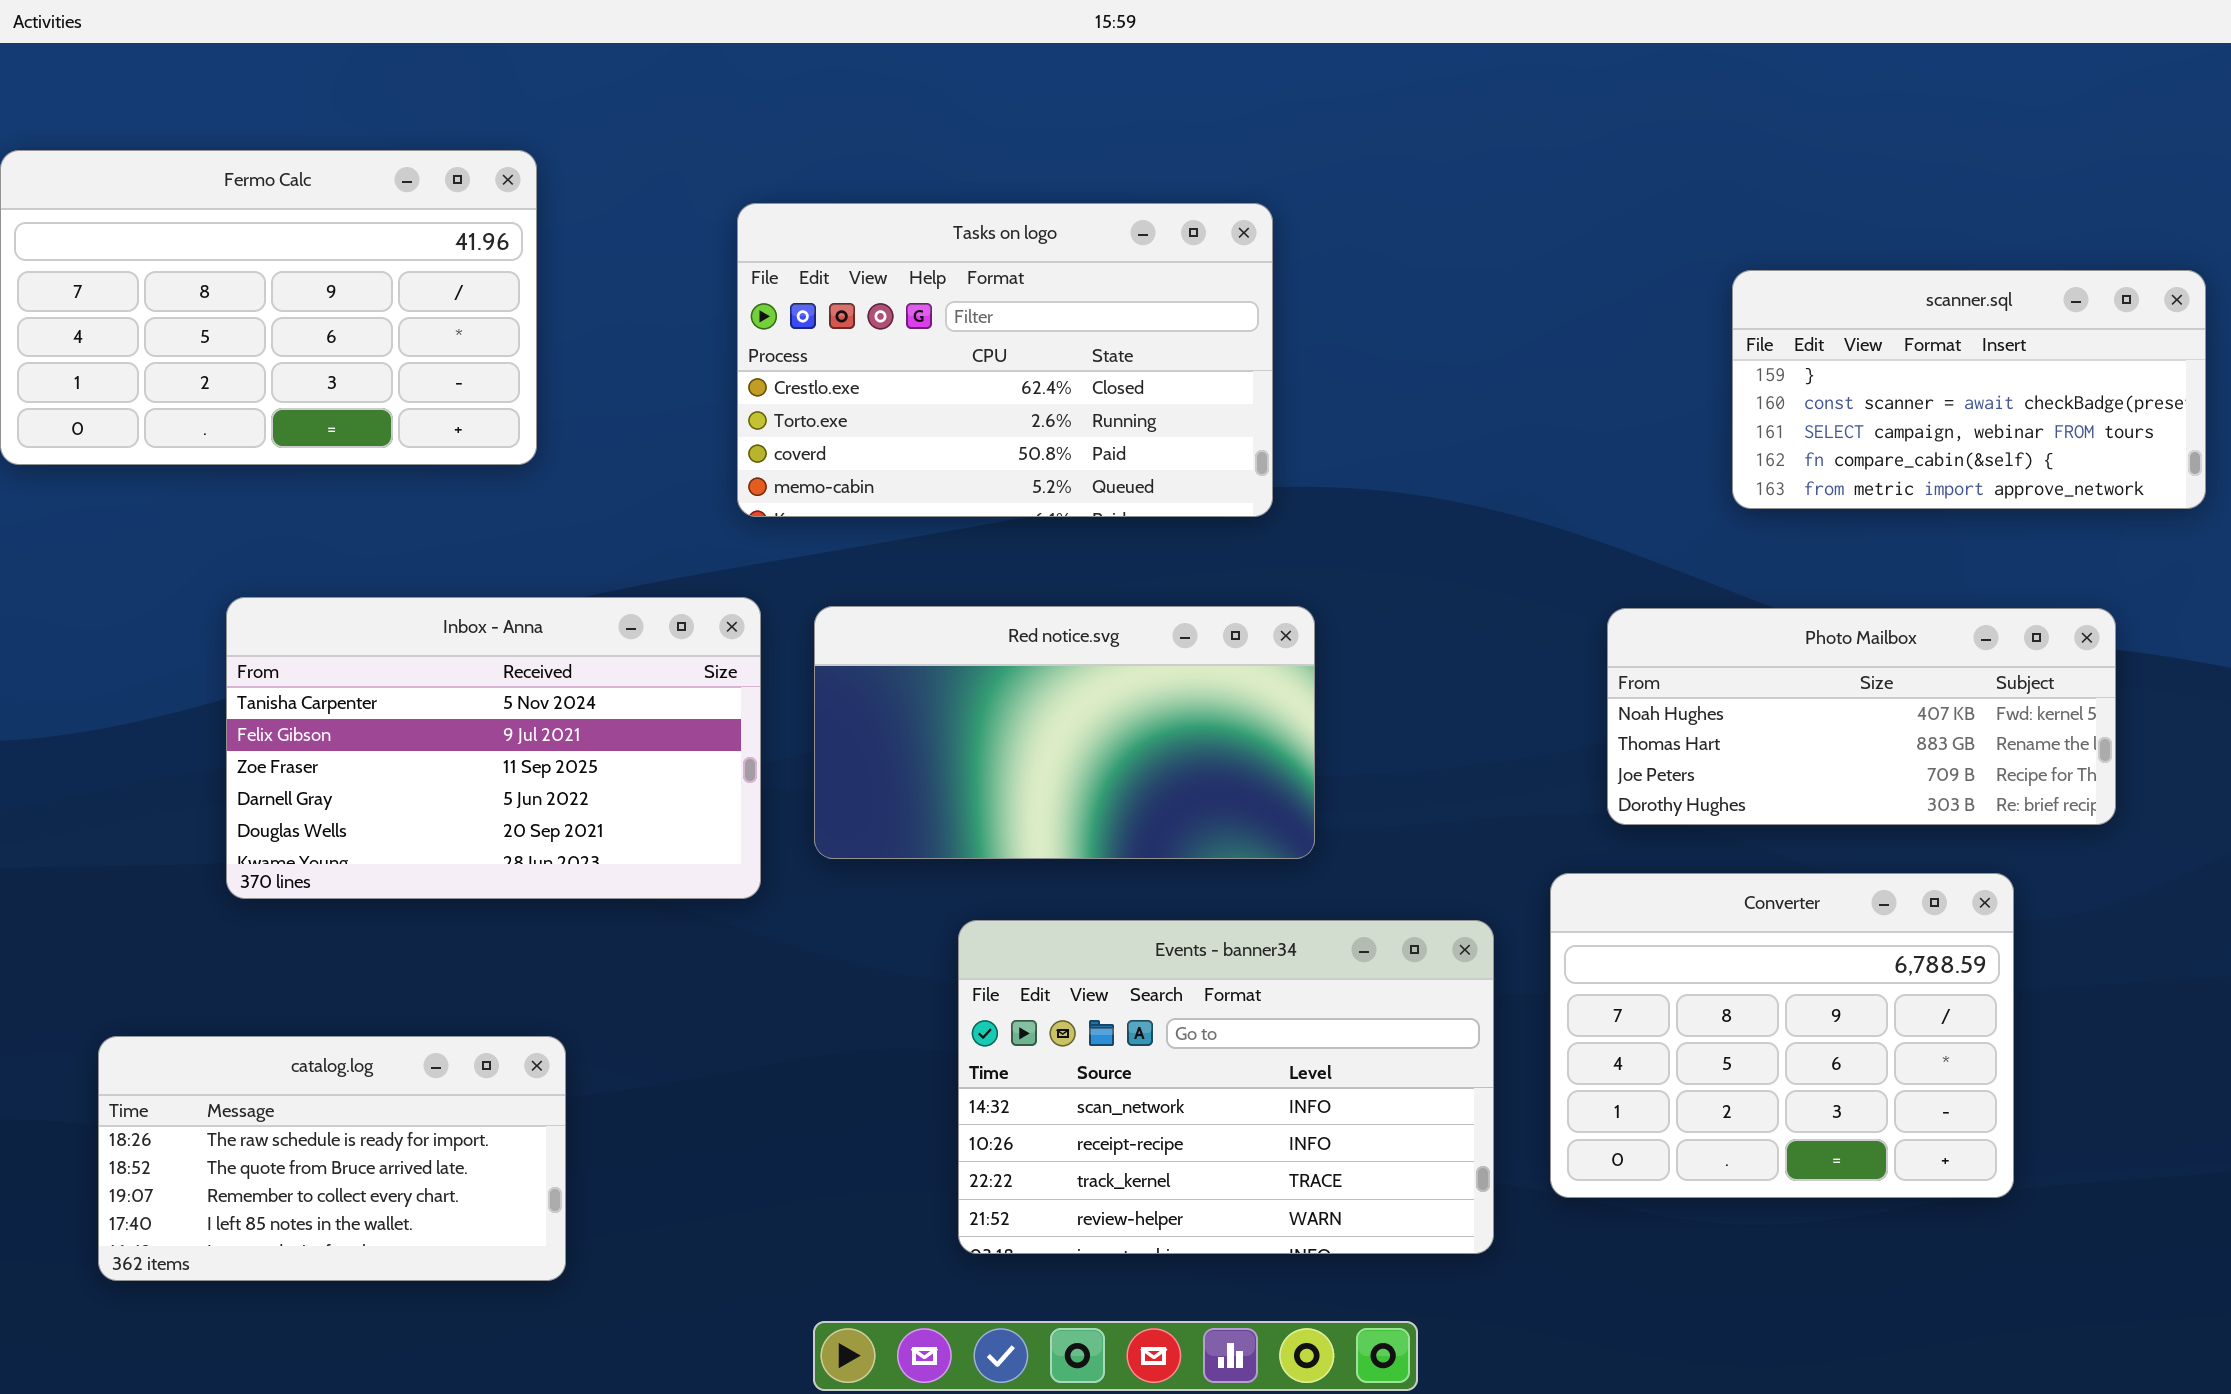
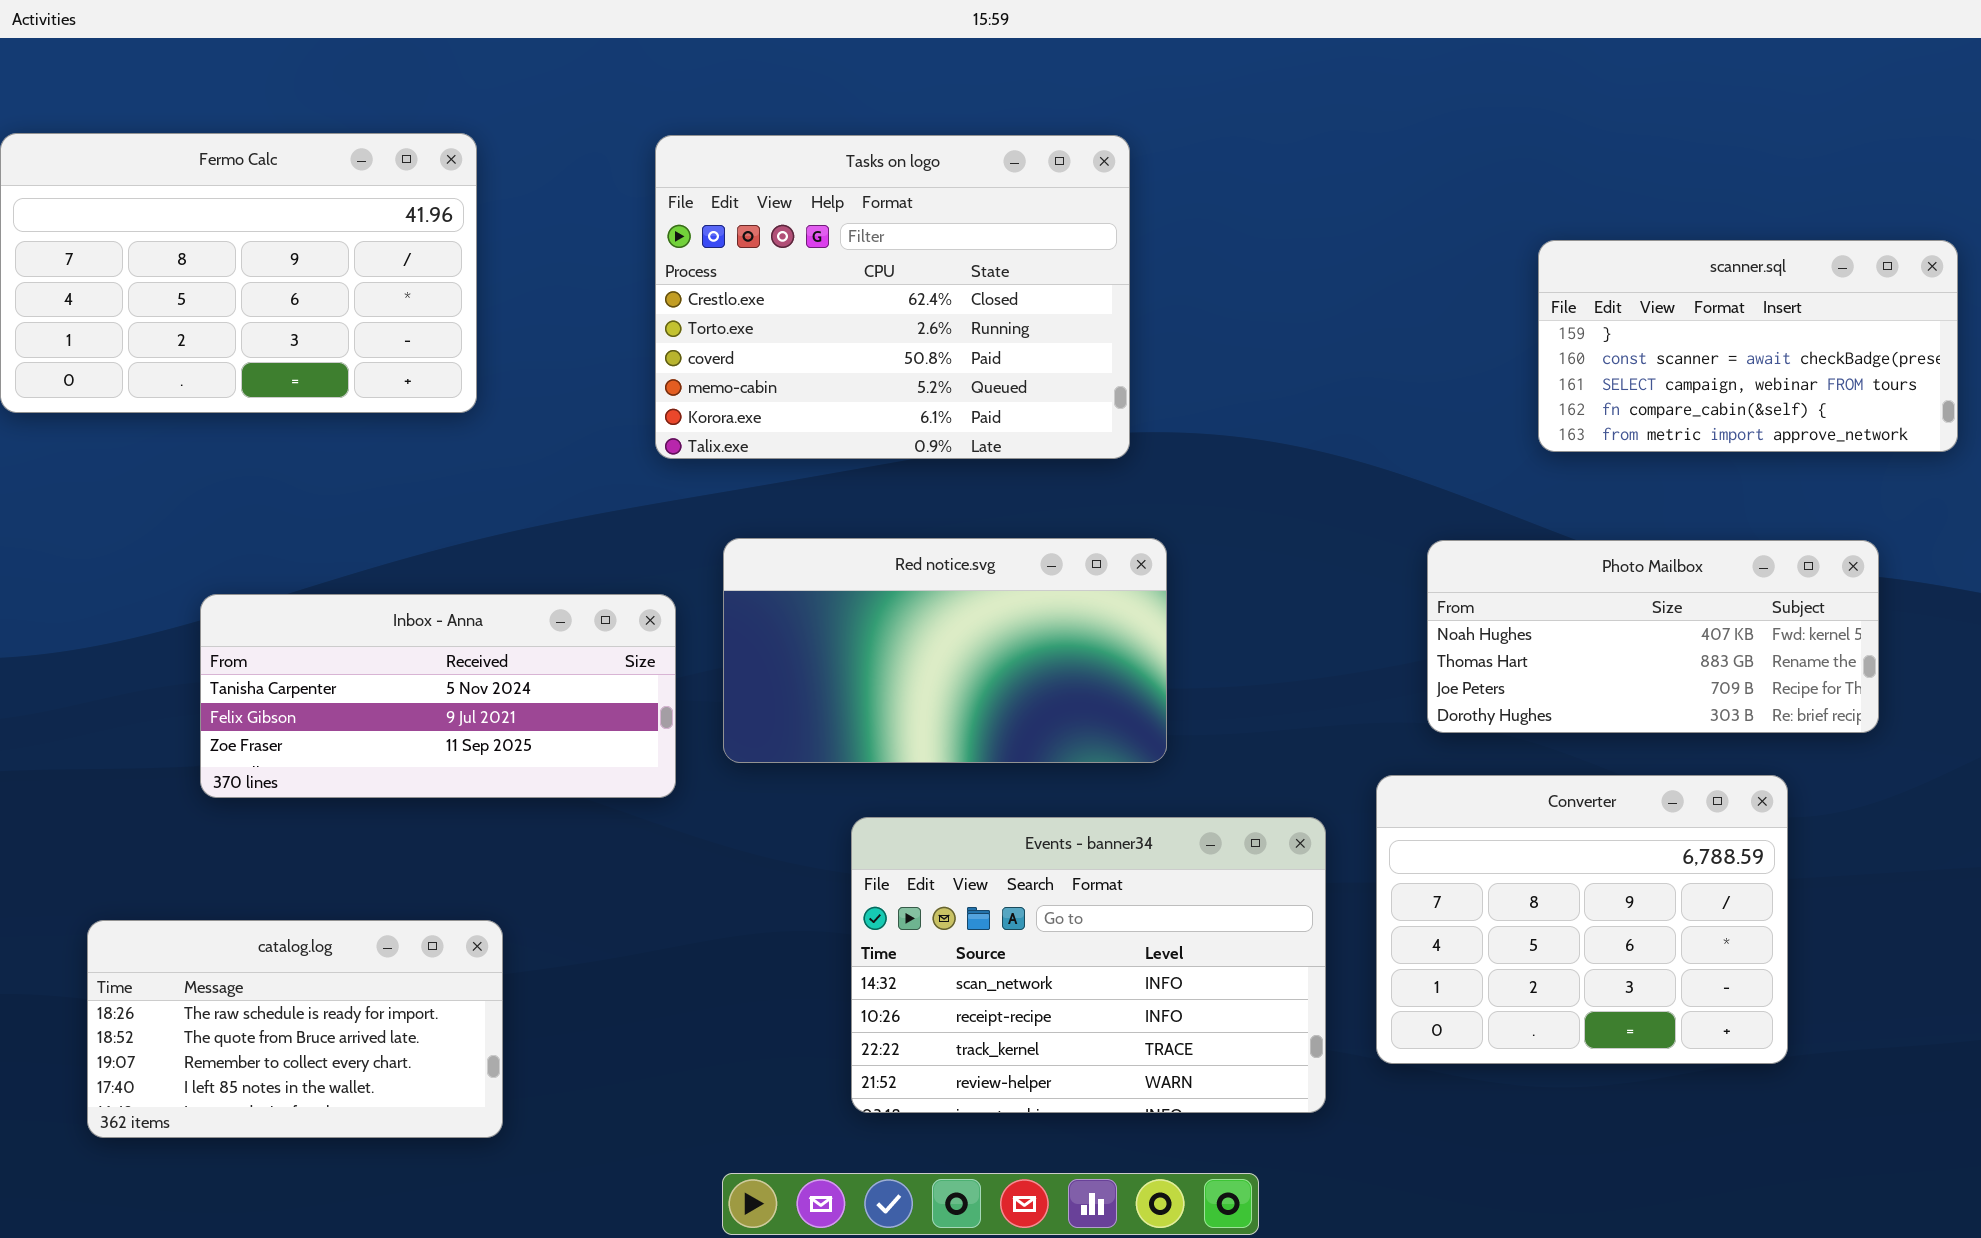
Tasks on logo: [737,203,1273,517] -> [655,135,1130,459], resized
Inbox - Anna: [226,597,761,899] -> [200,594,676,798], resized

